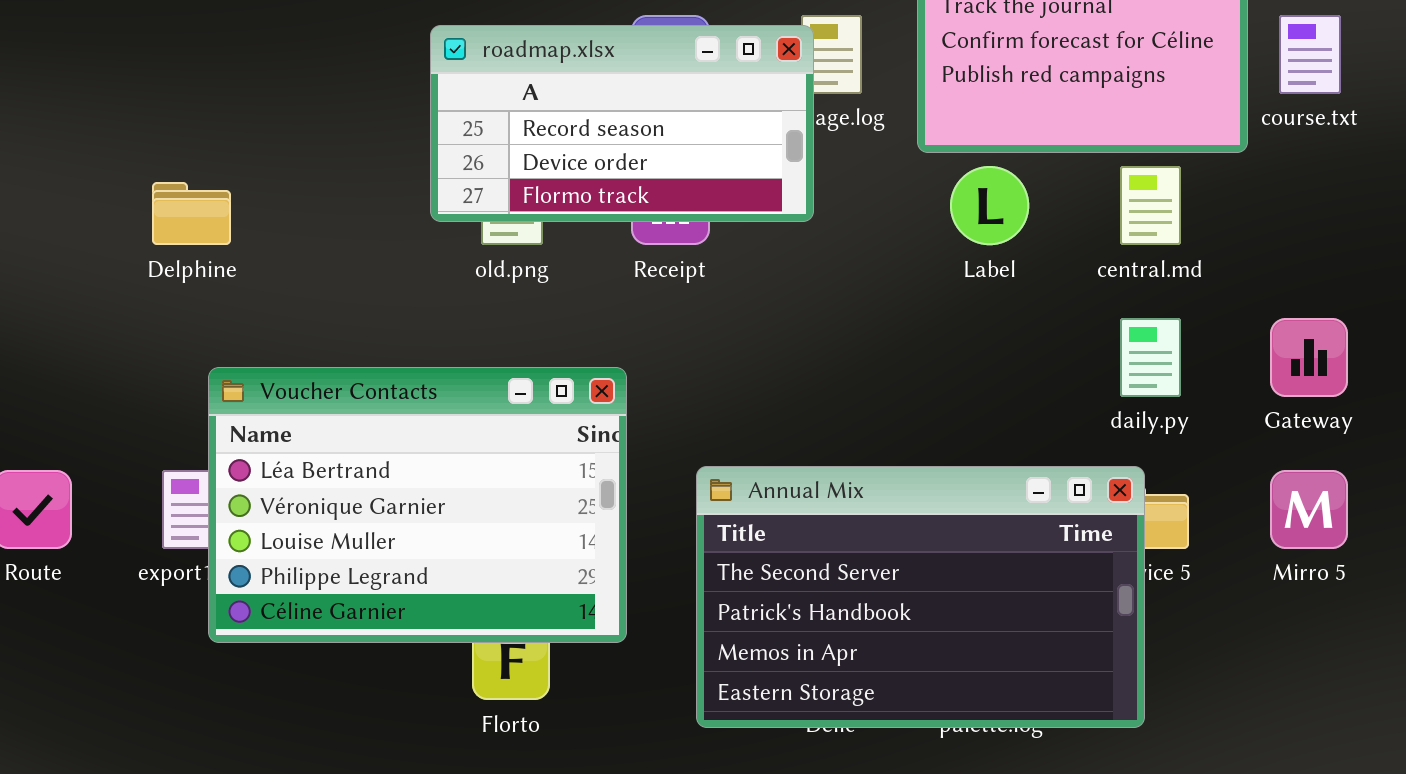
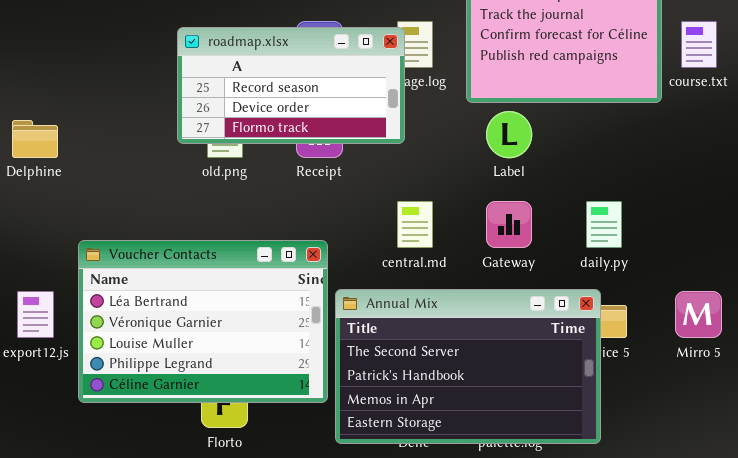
central.md: [1120,166,1181,245] -> [397,201,433,248], moved
Gateway: [1270,318,1348,397] -> [486,201,532,248], moved
Voucher Contacts: [208,367,627,643] -> [78,240,328,403], moved

